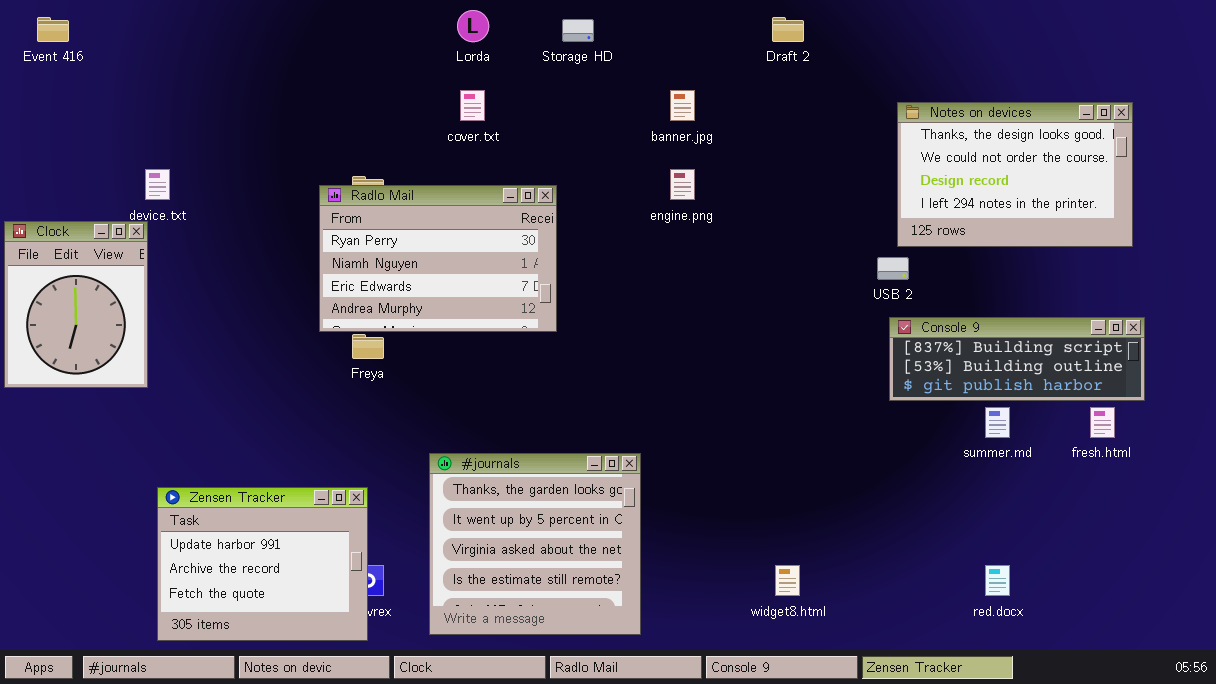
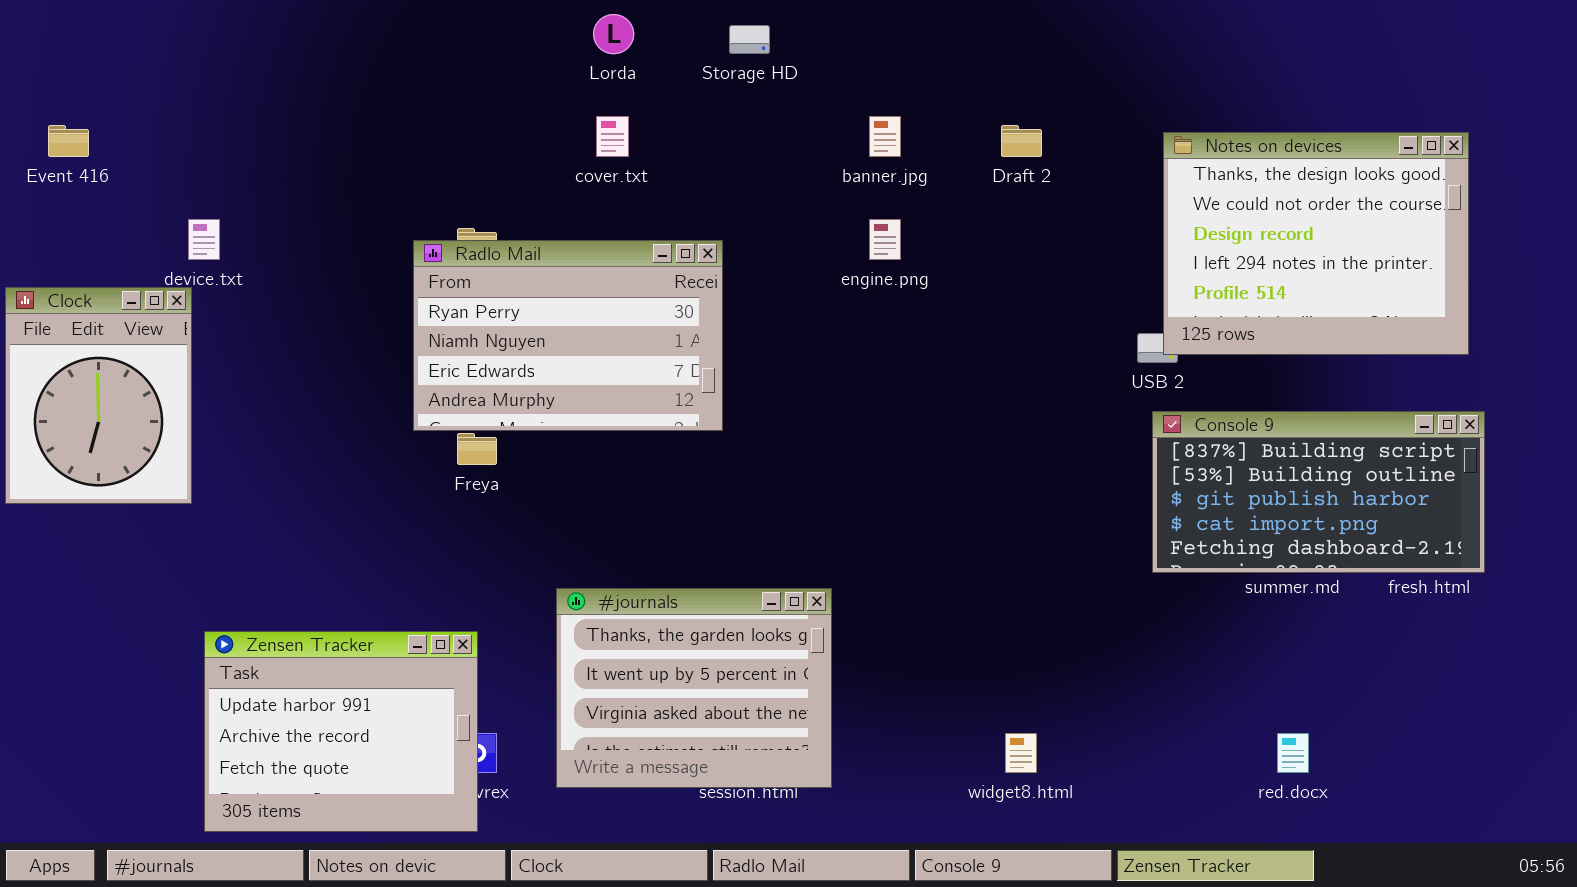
Event 416: [37,17,69,42] -> [48,125,89,157], moved
Draft 2: [772,17,804,42] -> [1001,125,1042,157], moved
Notes on devices: [897,102,1133,247] -> [1163,132,1469,355], resized
Console 9: [889,317,1145,401] -> [1152,411,1485,573], resized
#journals: [429,453,641,635] -> [556,588,832,788], resized

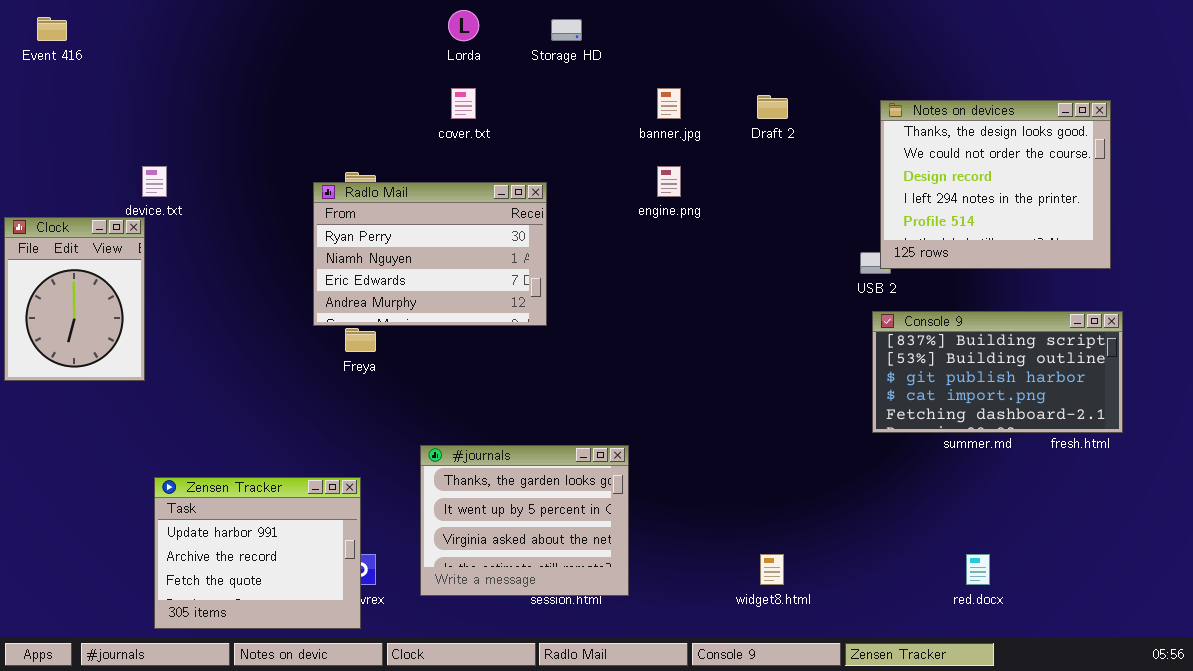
Event 416: [48,125,89,157] -> [37,17,67,41], moved

